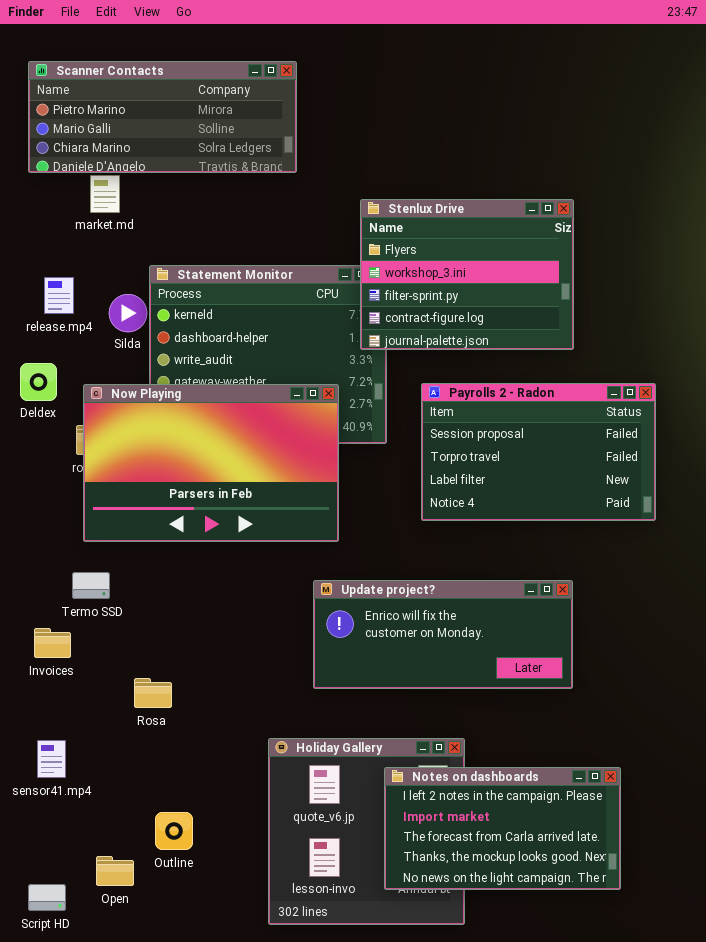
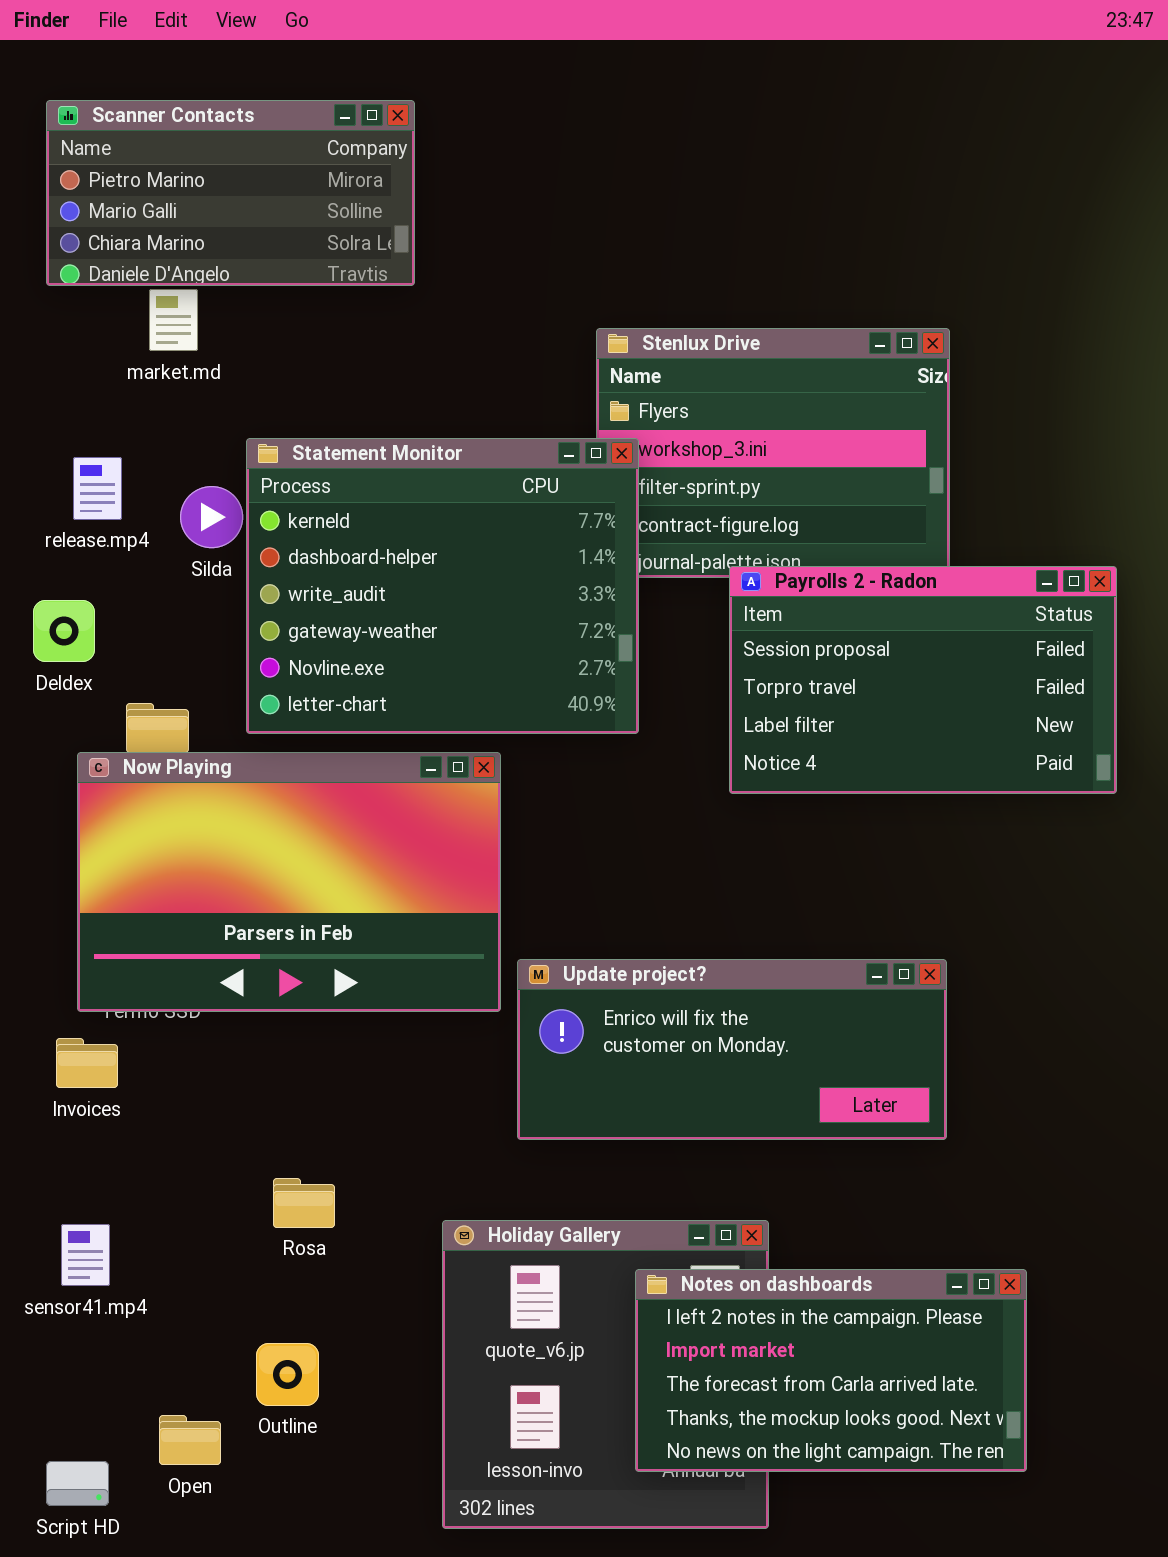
Scanner Contacts: [28,61,297,173] -> [46,100,415,286], resized
Statement Monitor: [149,265,387,444] -> [246,438,639,734], raised
Payrolls 2 - Radon: [421,383,656,521] -> [729,566,1117,794], moved
Now Playing: [83,384,339,542] -> [77,752,501,1012], moved
Rosa: [134,678,172,708] -> [273,1178,335,1228], moved

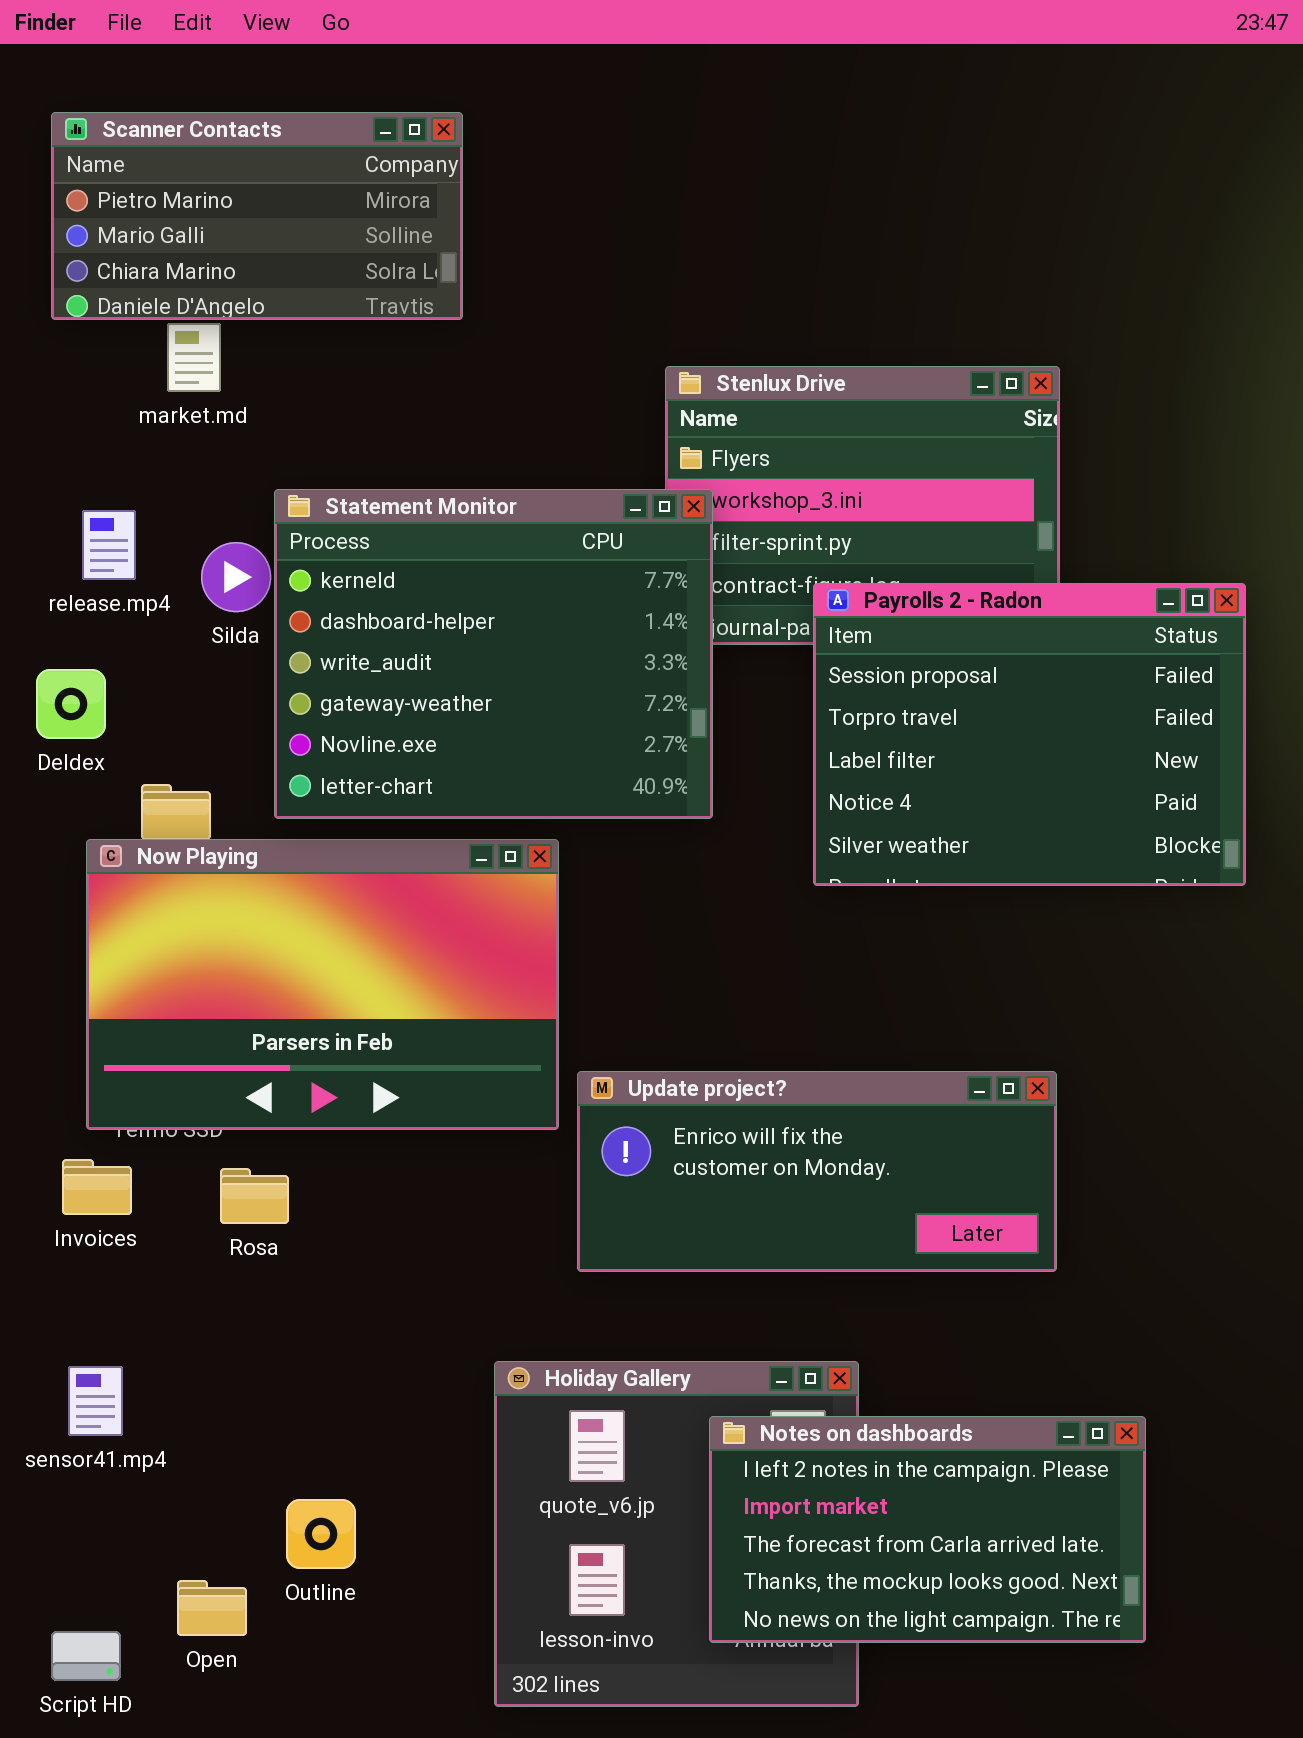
Payrolls 2 - Radon: [729,566,1117,794] -> [813,583,1246,886], resized
Rosa: [273,1178,335,1228] -> [220,1168,289,1224], moved

